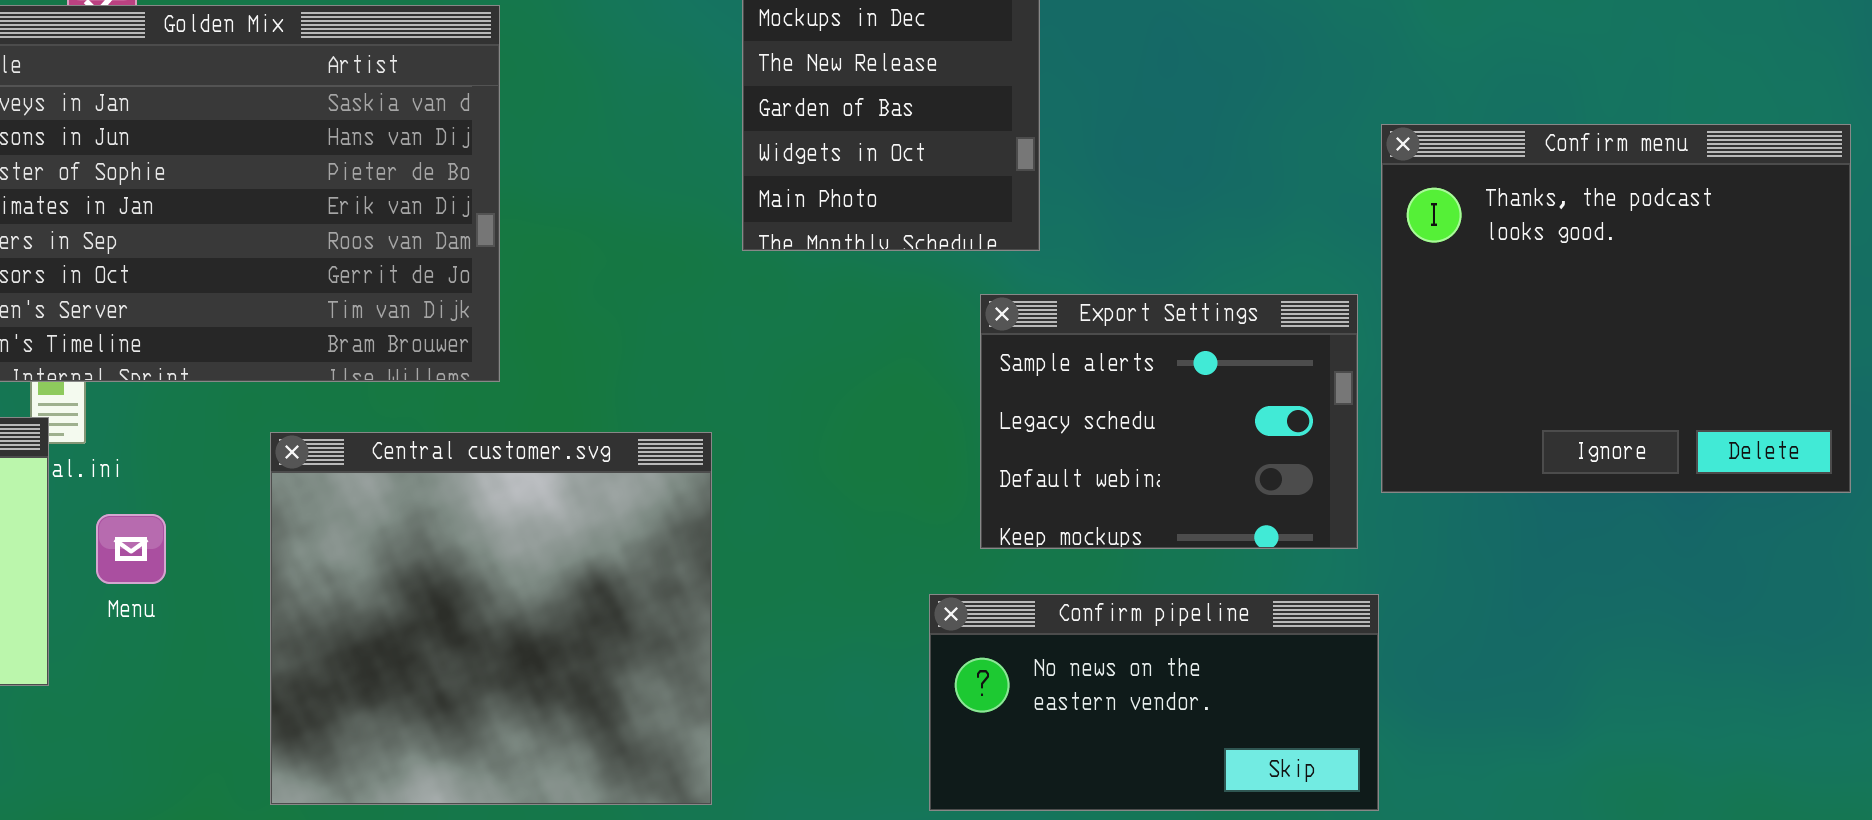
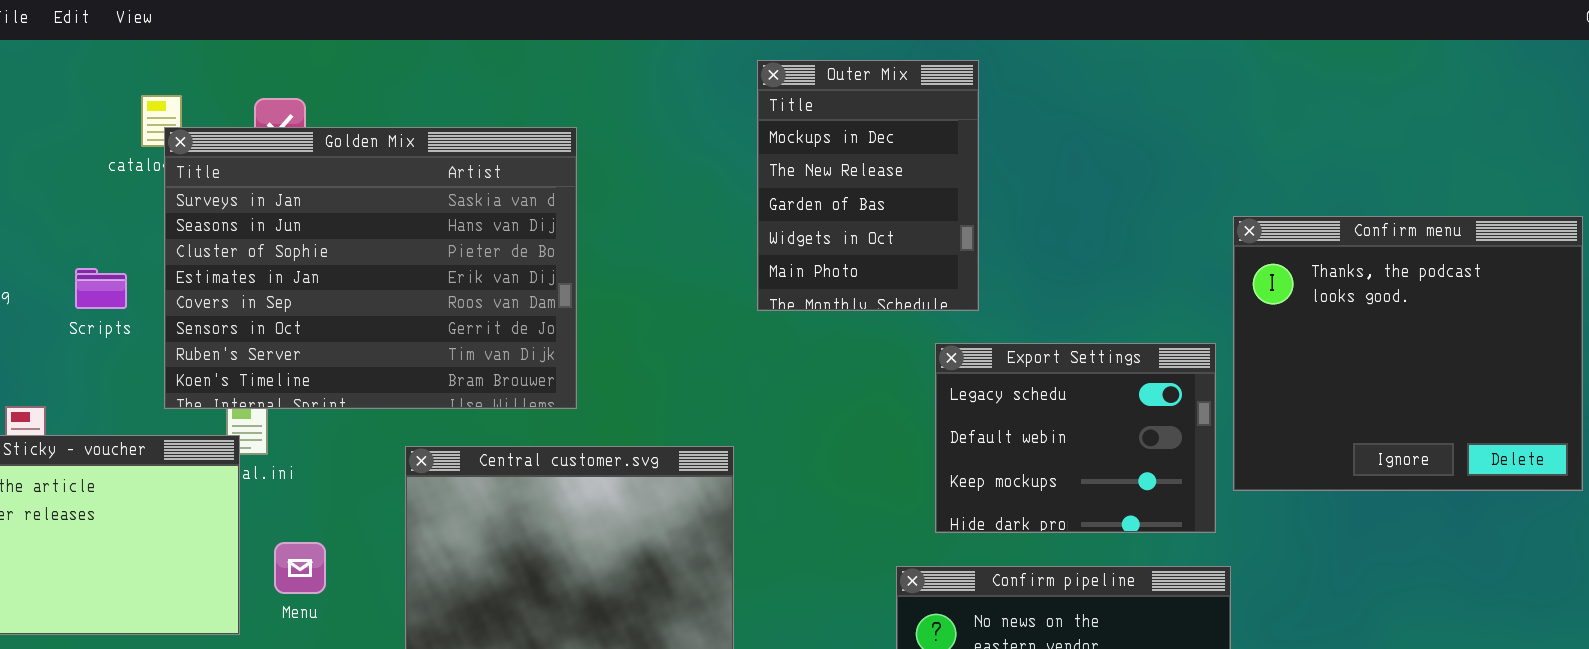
Export Settings: [980,294,1358,549] -> [935,343,1216,533], scrolled down 1 row
Menu: [96,514,166,584] -> [274,542,326,594], moved

